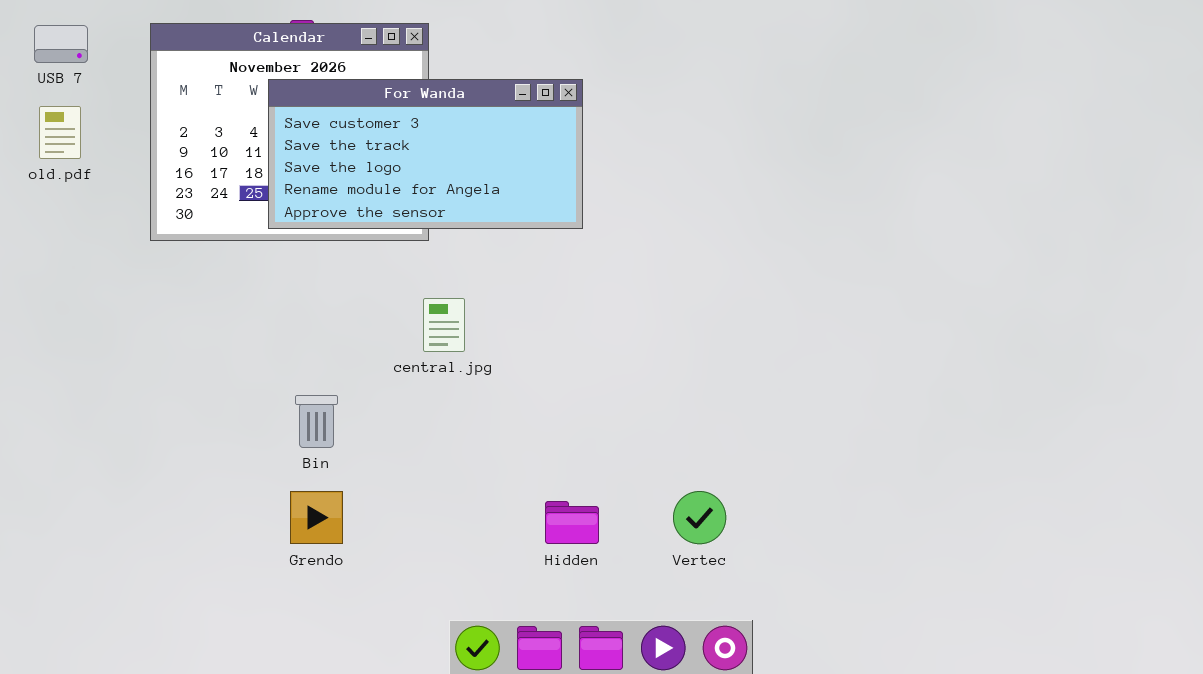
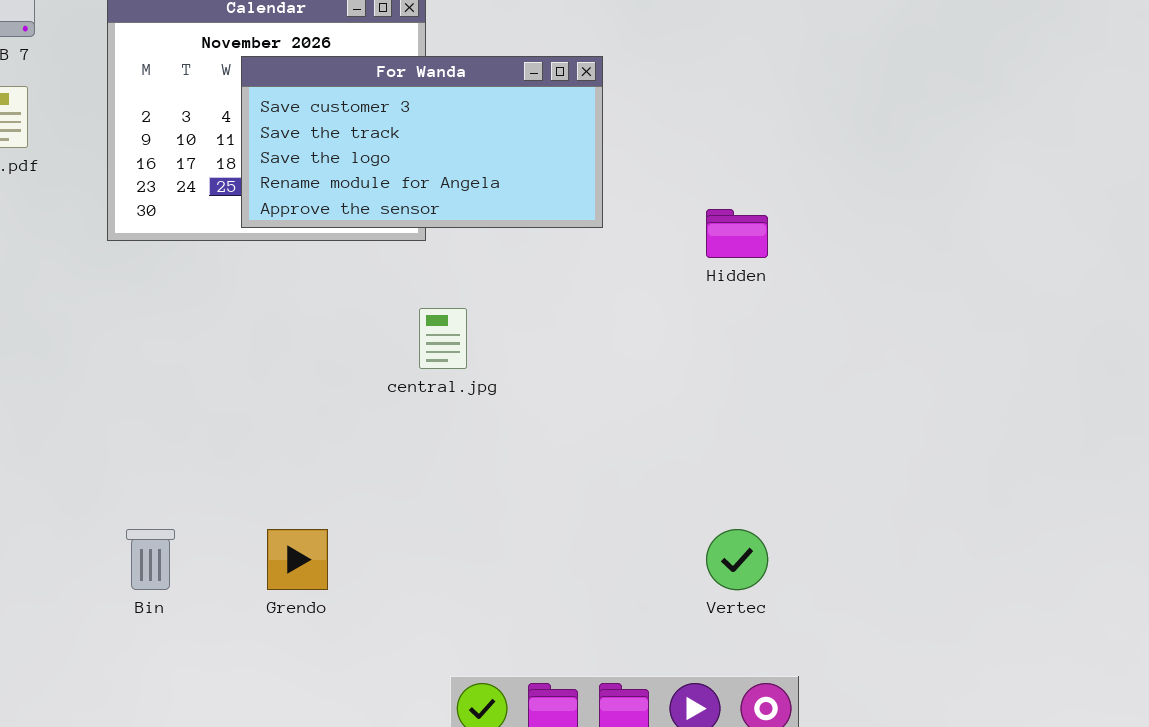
Bin: [295,395,338,448] -> [126,529,175,590], moved
Hidden: [545,501,599,544] -> [706,209,768,258], moved

